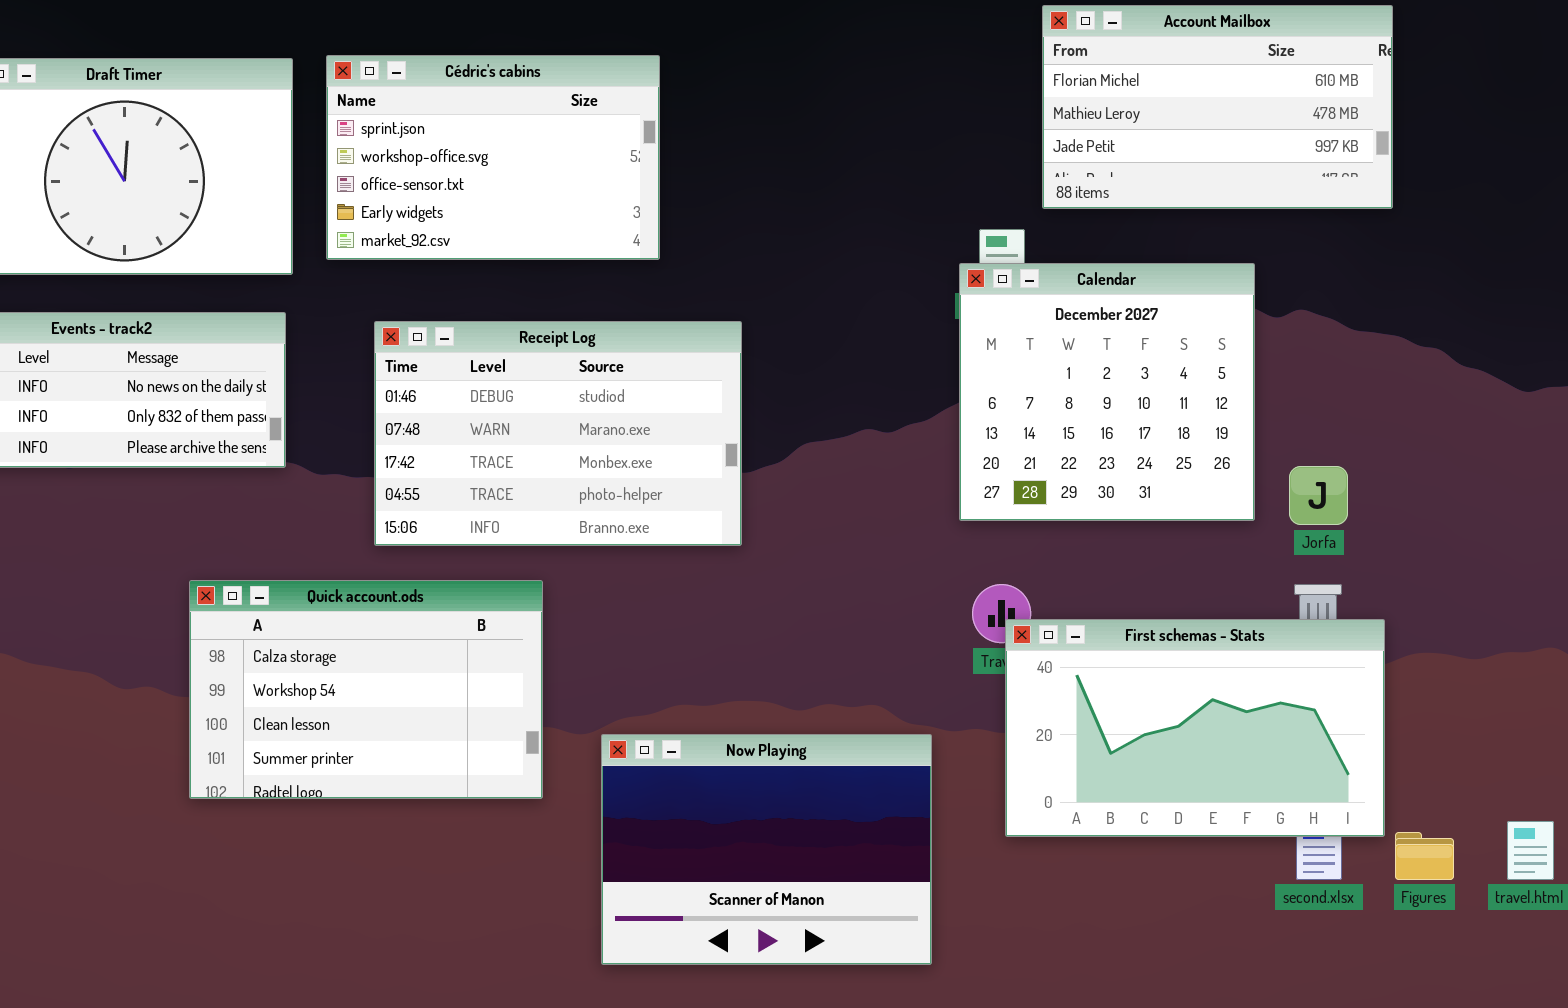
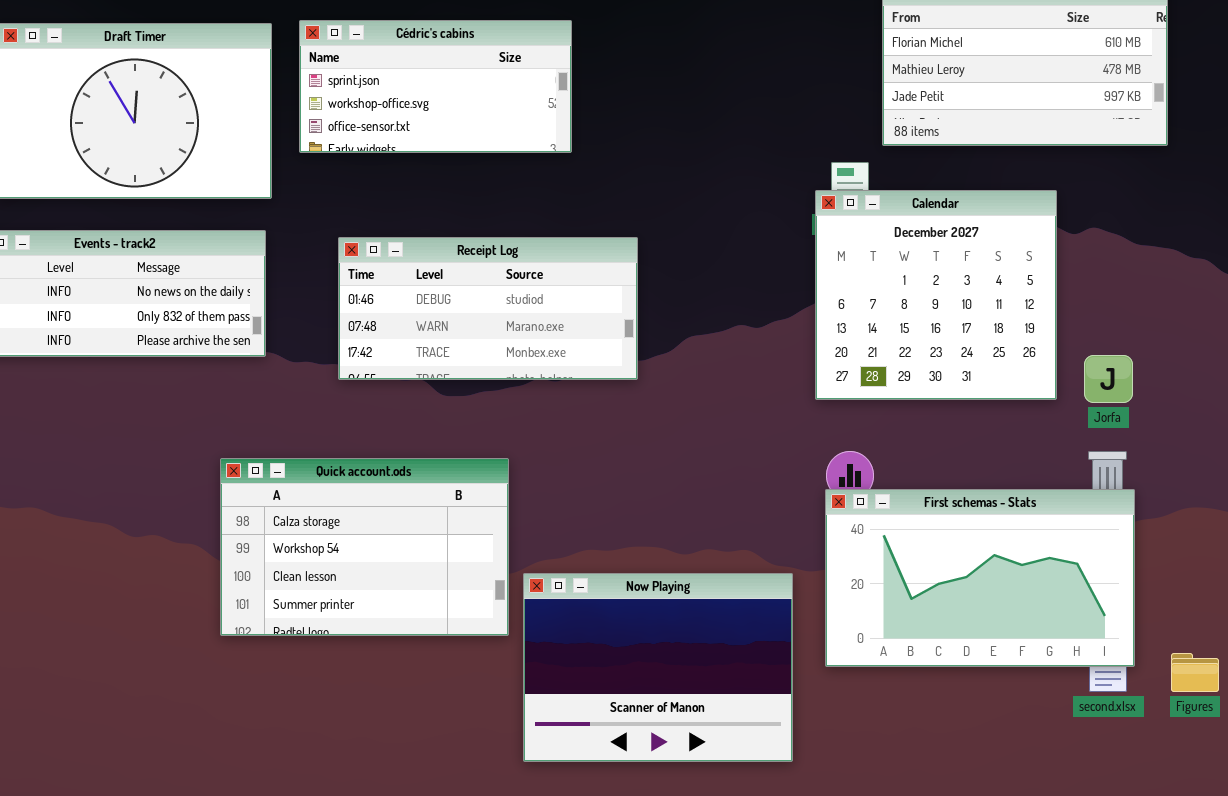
Cédric's cabins: [326,55,660,260] -> [299,20,572,153], resized
Receipt Log: [374,321,742,546] -> [338,237,638,380], resized
Quick account.ods: [189,580,543,799] -> [220,458,509,636], moved
First schemas - Stats: [1005,619,1385,837] -> [825,489,1135,667], moved

